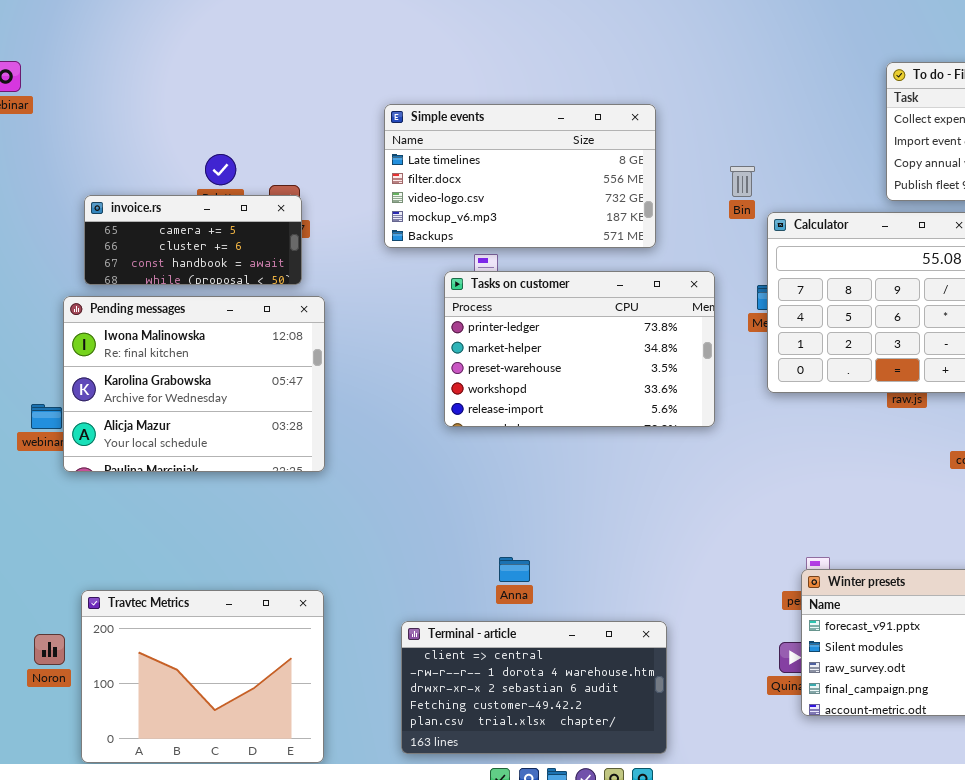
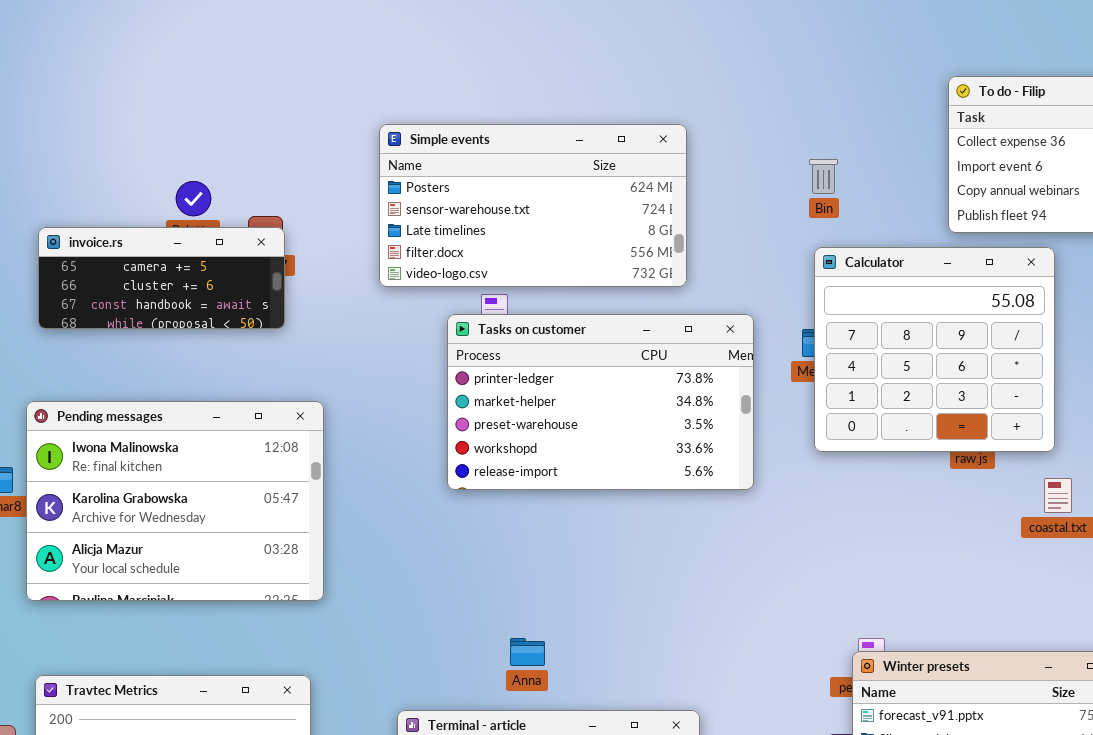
Simple events: [384,104,656,248] -> [379,124,687,287], scrolled up 2 rows
Bin: [730,166,755,197] -> [809,159,838,194], moved
Pending messages: [63,296,325,472] -> [26,401,324,601], moved

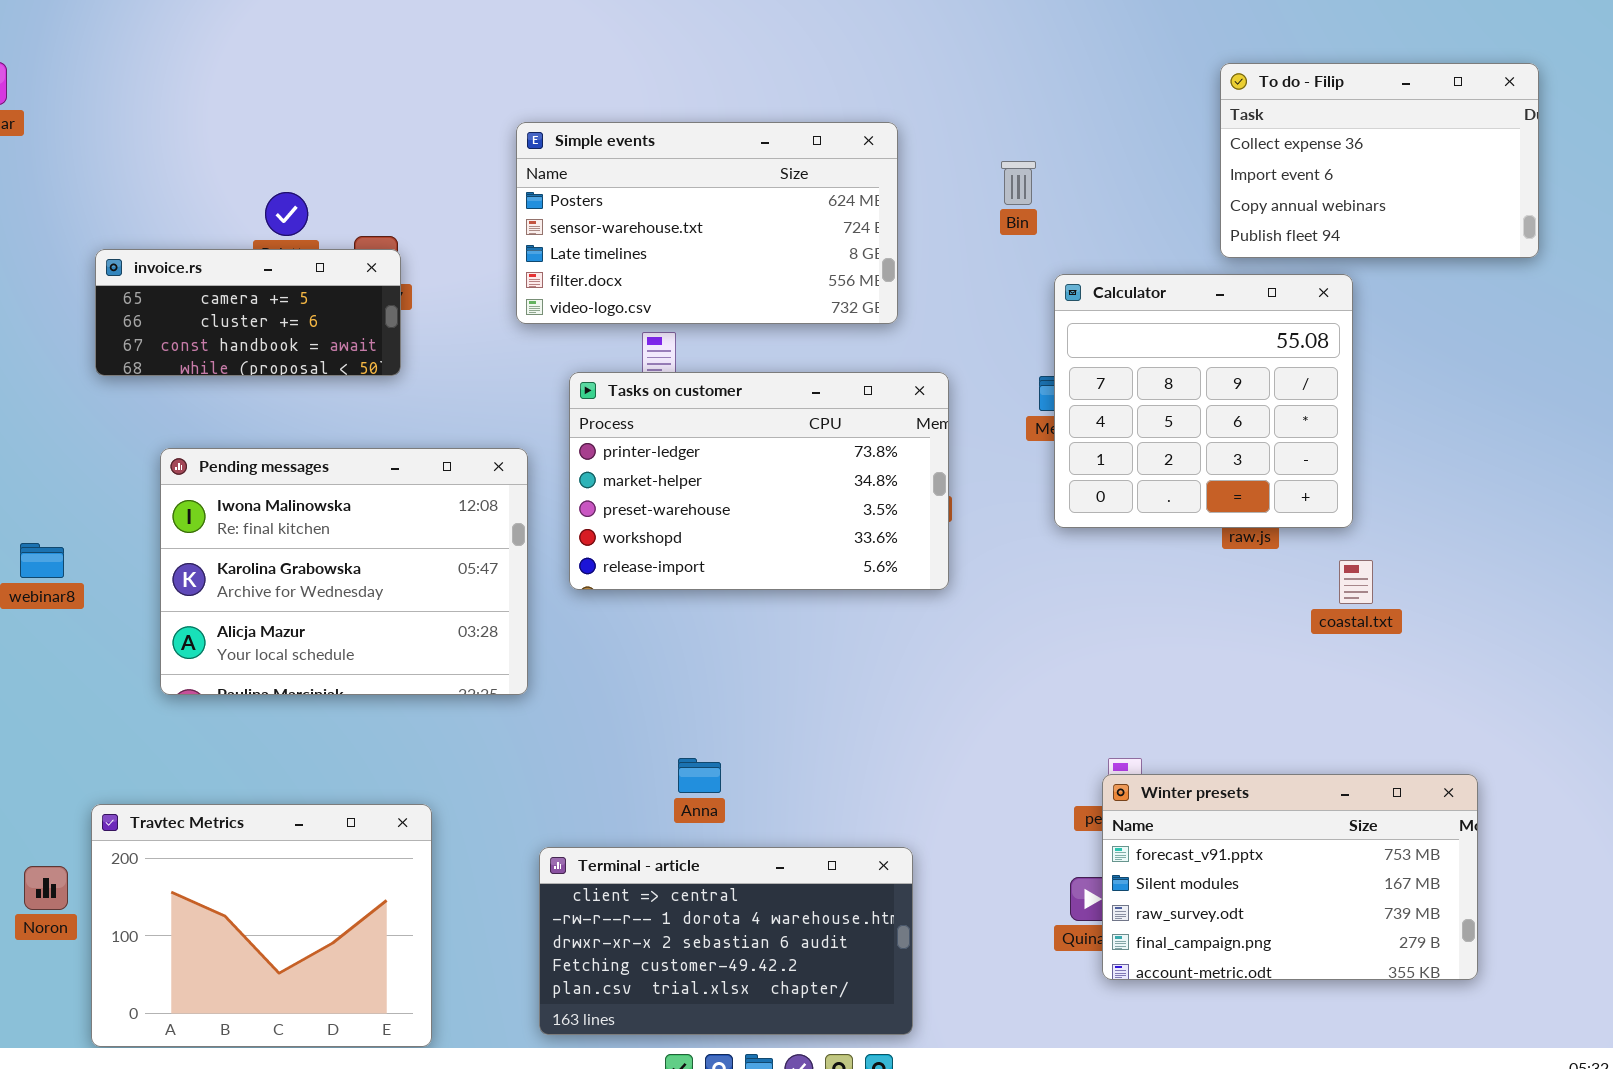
Bin: [809,159,838,194] -> [1001,161,1036,205], moved
Tasks on customer: [447,314,754,490] -> [569,372,949,590], moved
Pending messages: [26,401,324,601] -> [160,448,528,695], moved

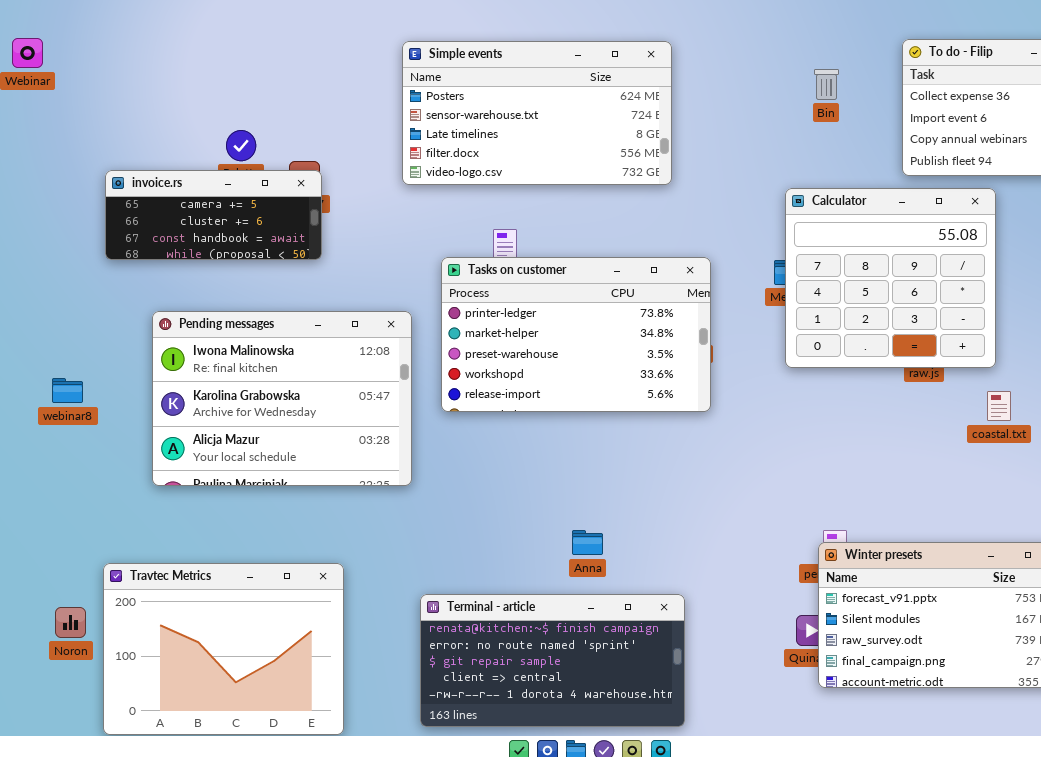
Simple events: [516,122,898,324] -> [402,41,672,185], moved
Bin: [1001,161,1036,205] -> [814,69,839,100], moved
Anna: [678,758,721,793] -> [572,530,603,555], moved
Terminal - article: [539,847,913,1035] -> [420,594,685,727], scrolled up 3 rows

